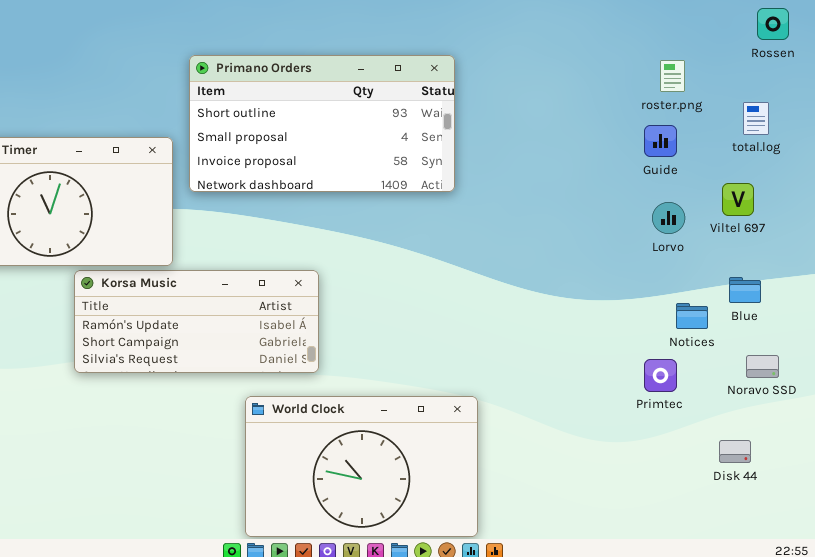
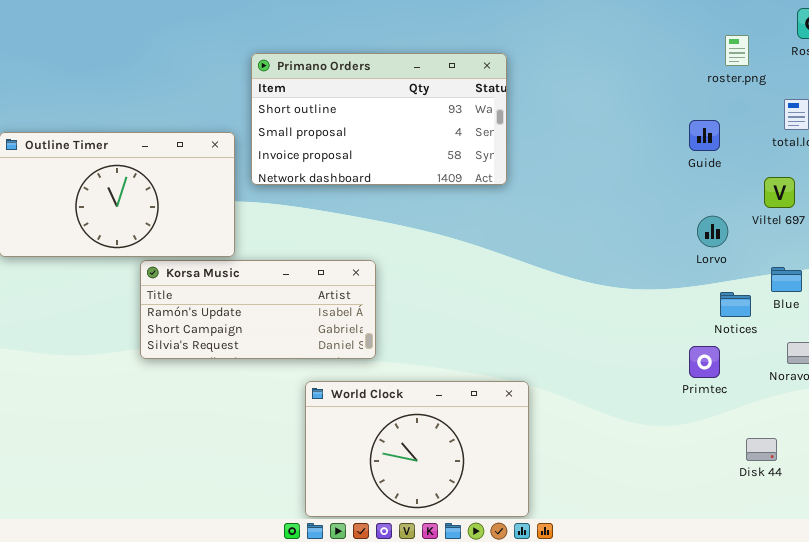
roster.png: [660,60,685,92] -> [725,35,749,66], moved
Lorvo: [652,202,685,234] -> [697,216,728,247], moved
Disk 44: [719,440,751,463] -> [746,438,777,461], moved

